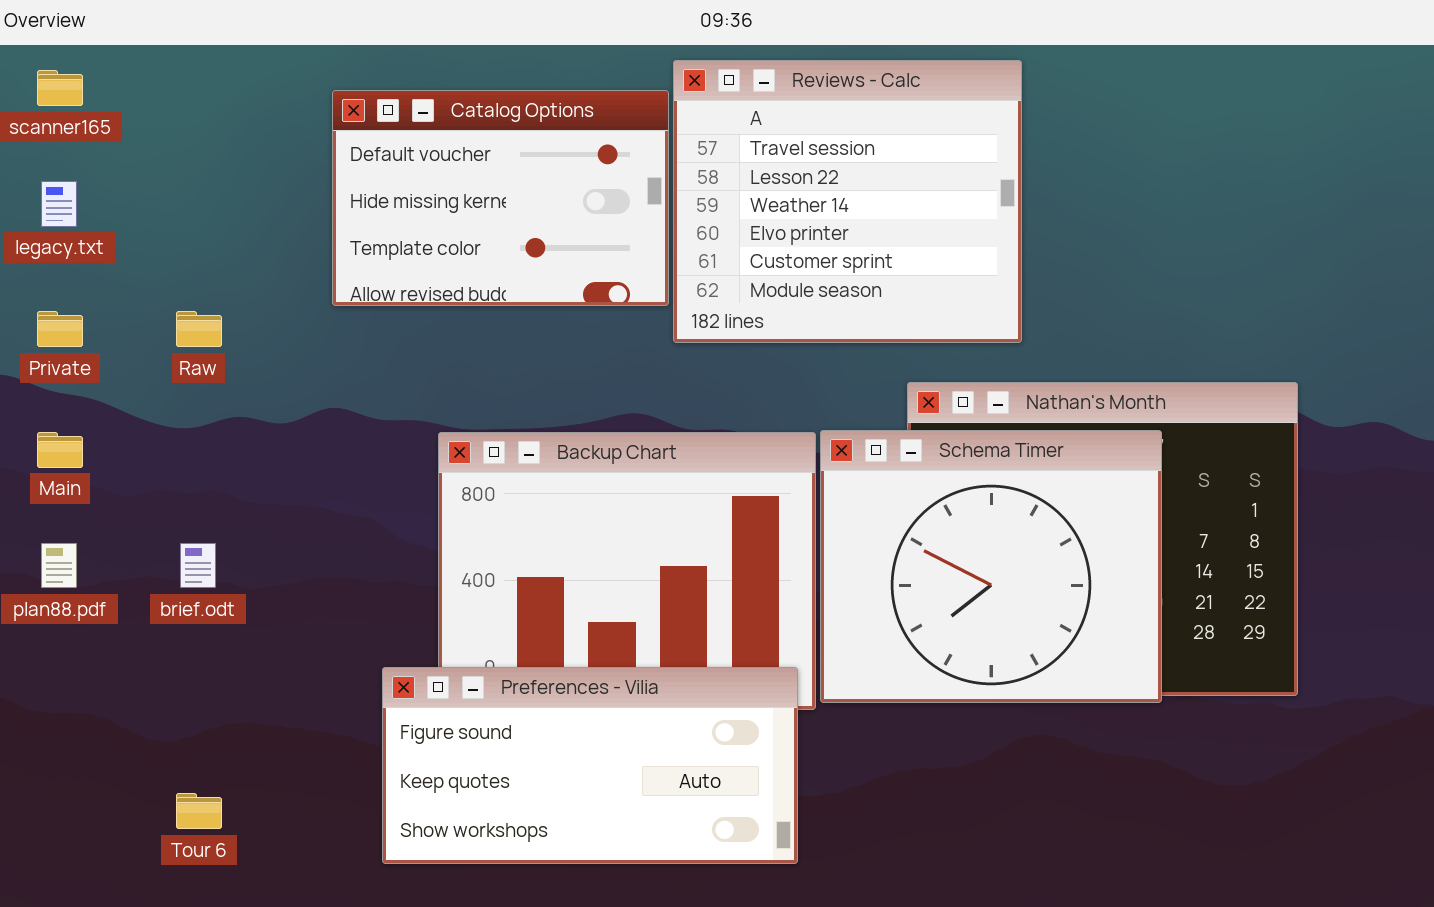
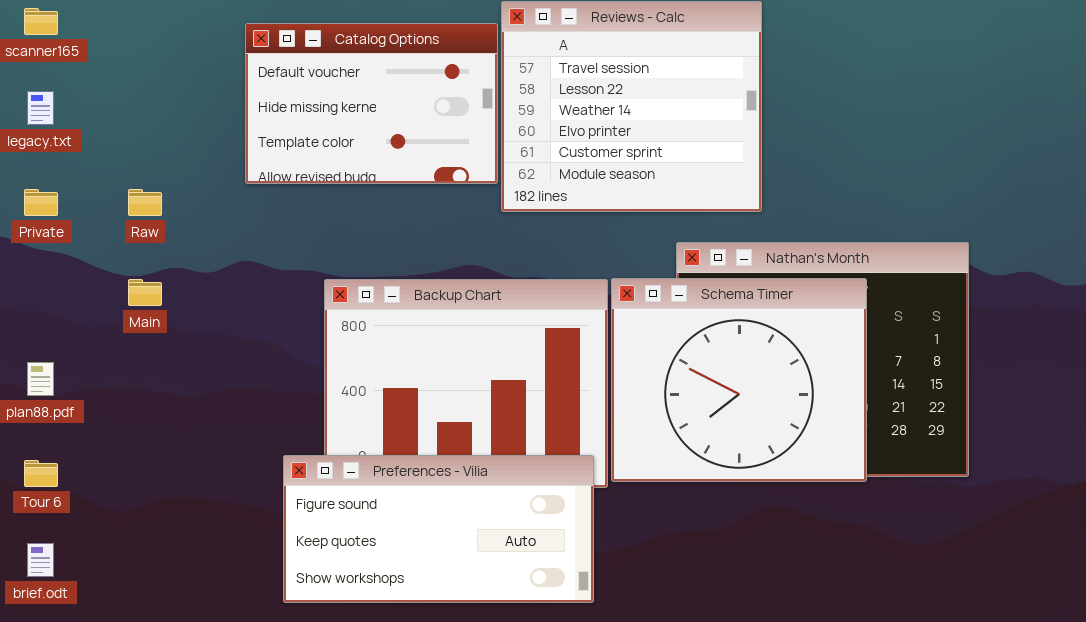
Main: [37,432,83,468] -> [128,279,162,306], moved
brief.odt: [180,543,216,588] -> [27,543,54,577], moved
Tour 6: [176,793,222,829] -> [24,460,58,487], moved

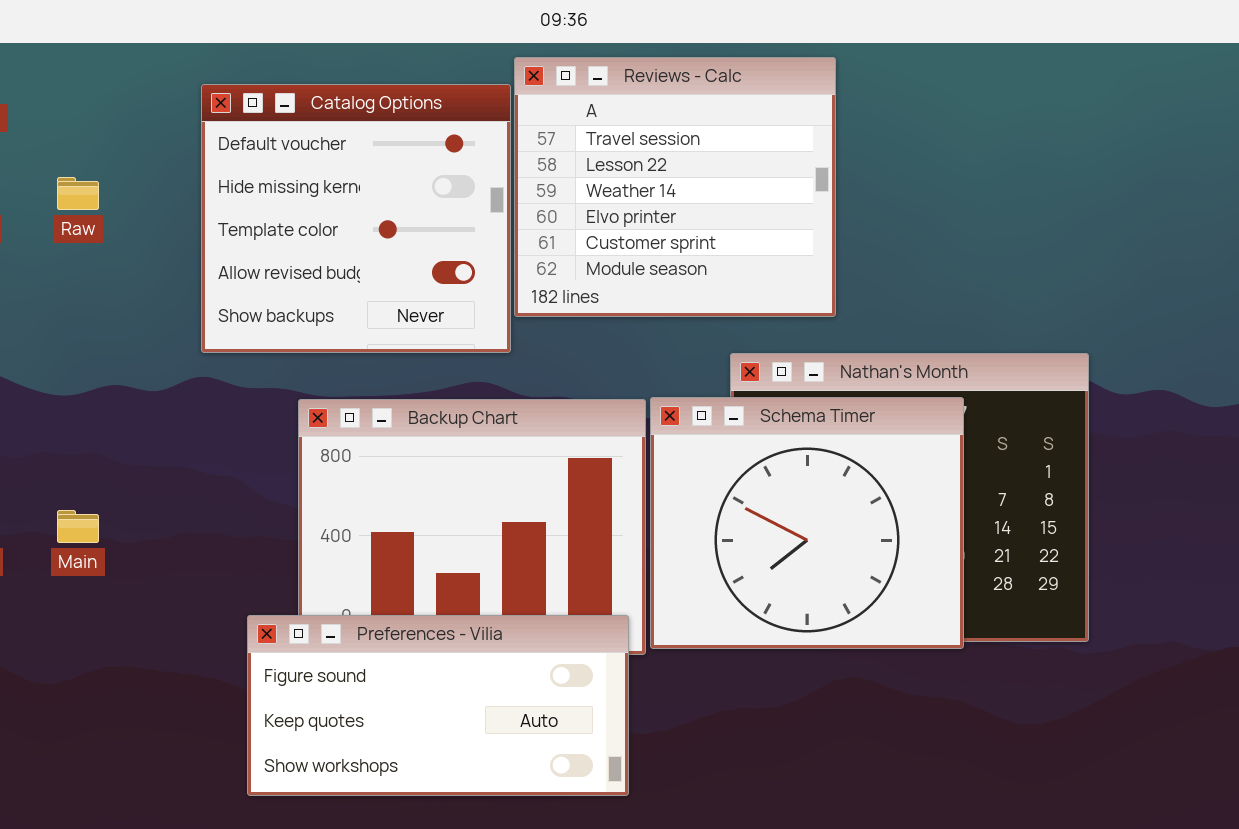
Catalog Options: [245,23,498,184] -> [201,84,511,353], resized
Raw: [128,189,162,216] -> [57,177,99,210], moved
Main: [128,279,162,306] -> [57,510,99,543], moved

